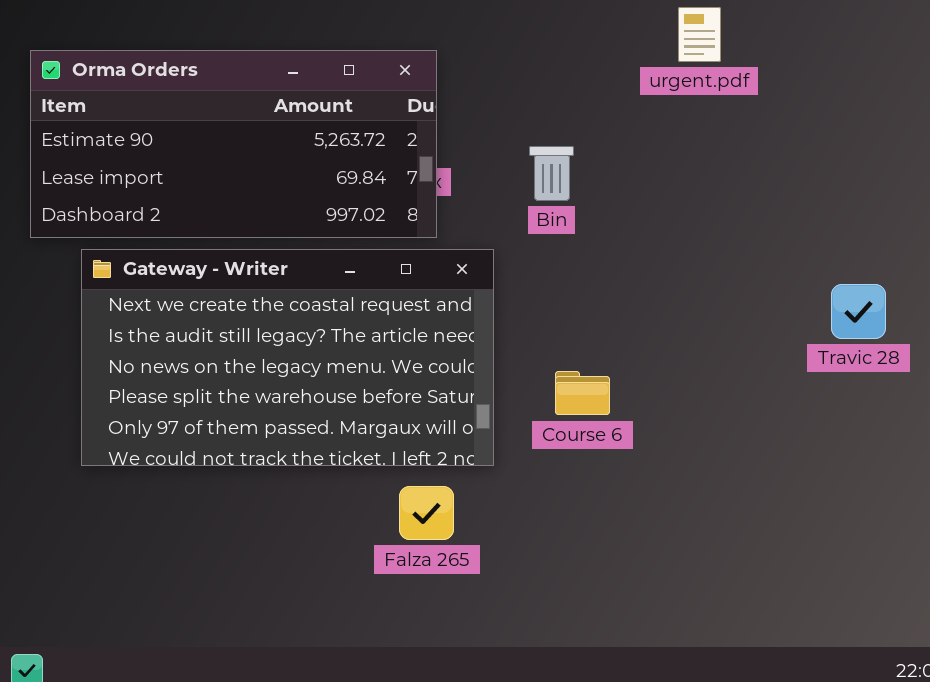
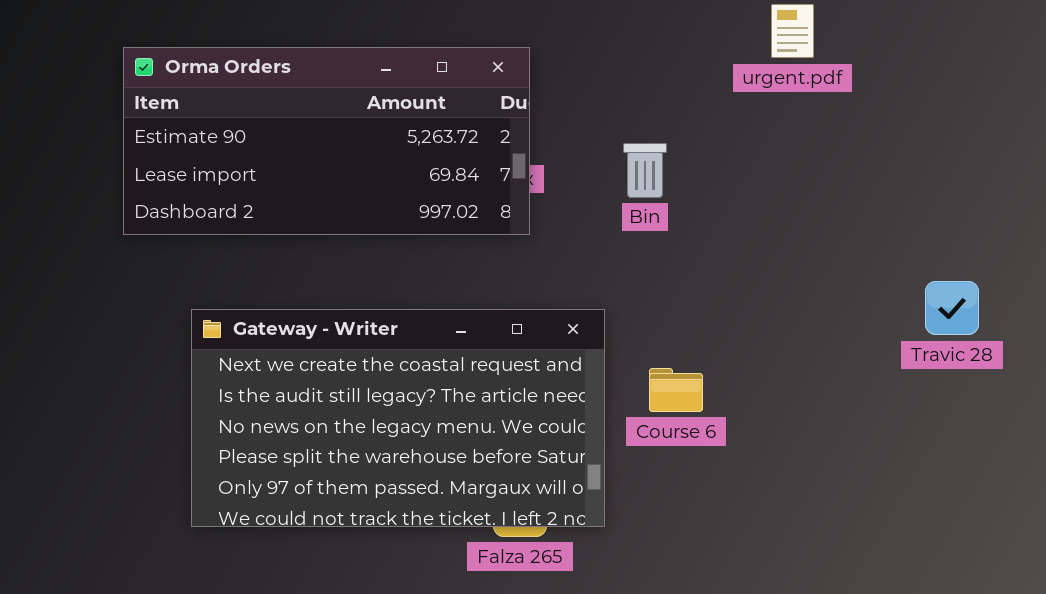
Gateway - Writer: [81,249,494,466] -> [191,309,605,527], moved

